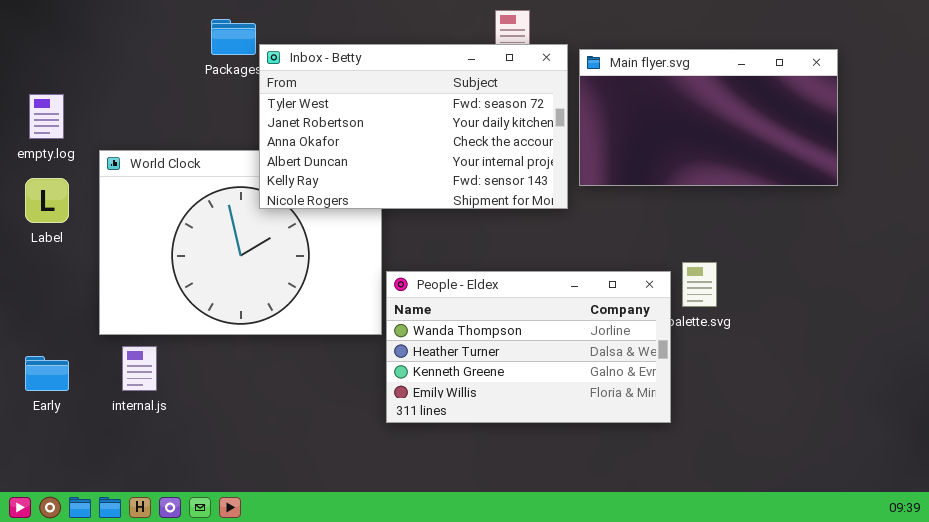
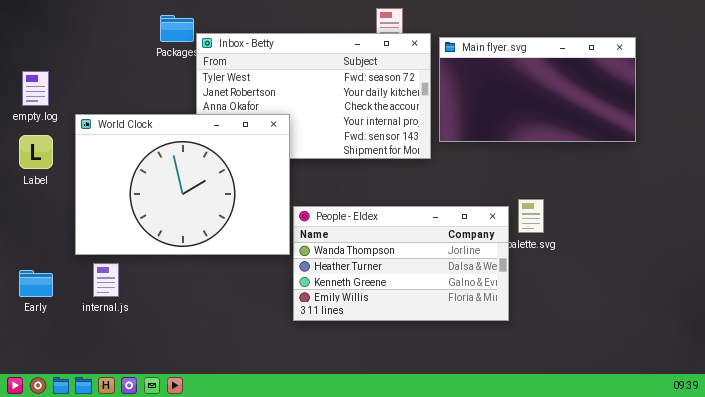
World Clock: [99,150,382,335] -> [75,114,290,255], raised

